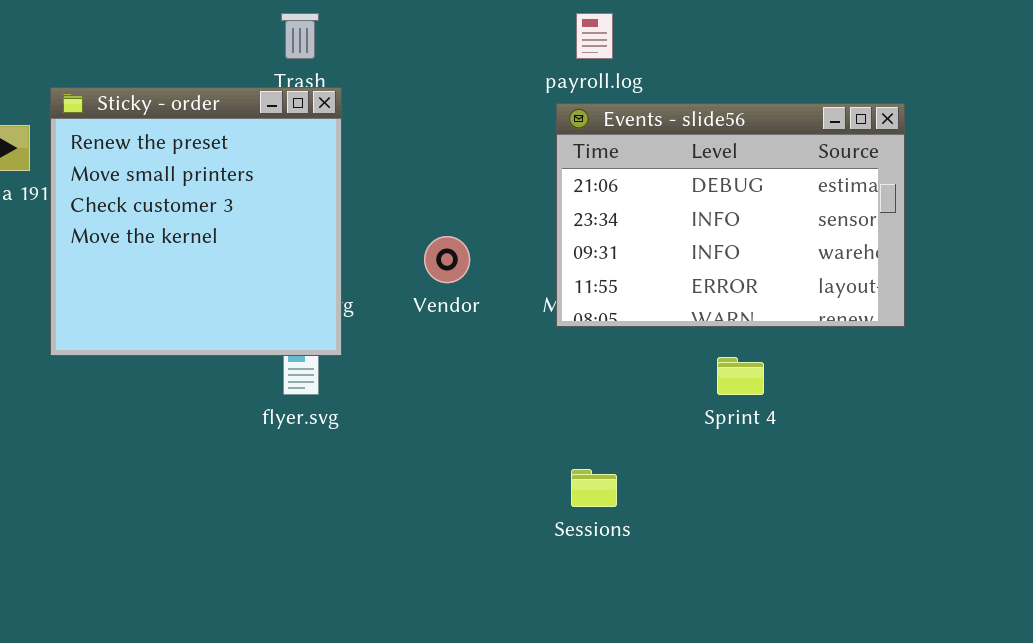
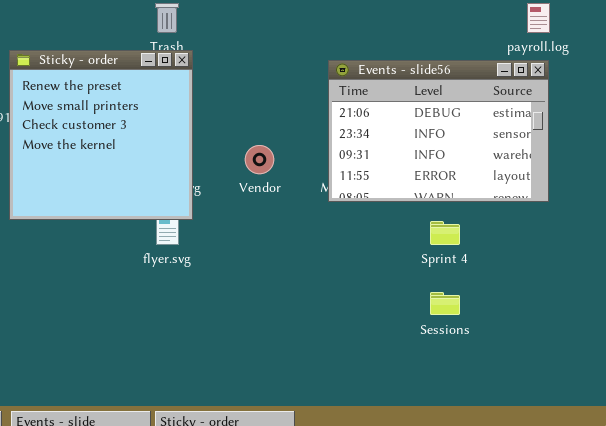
payroll.log: [576,13,613,59] -> [527,3,550,33], moved
Sessions: [571,469,617,507] -> [430,292,460,315], moved

